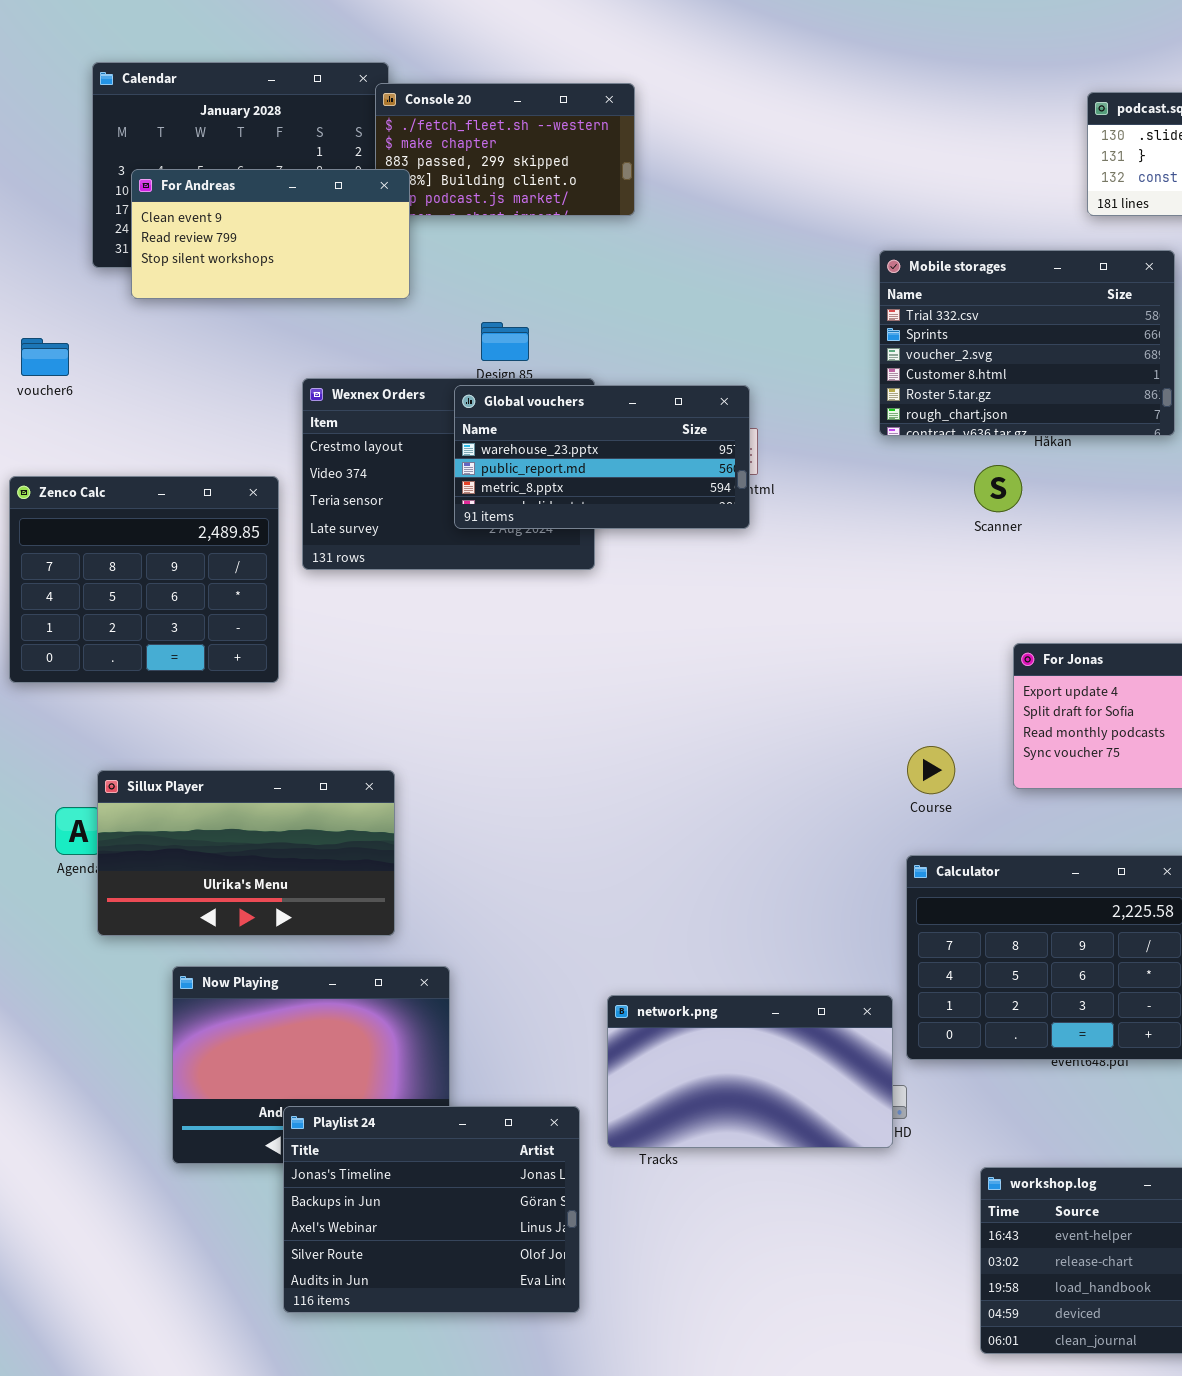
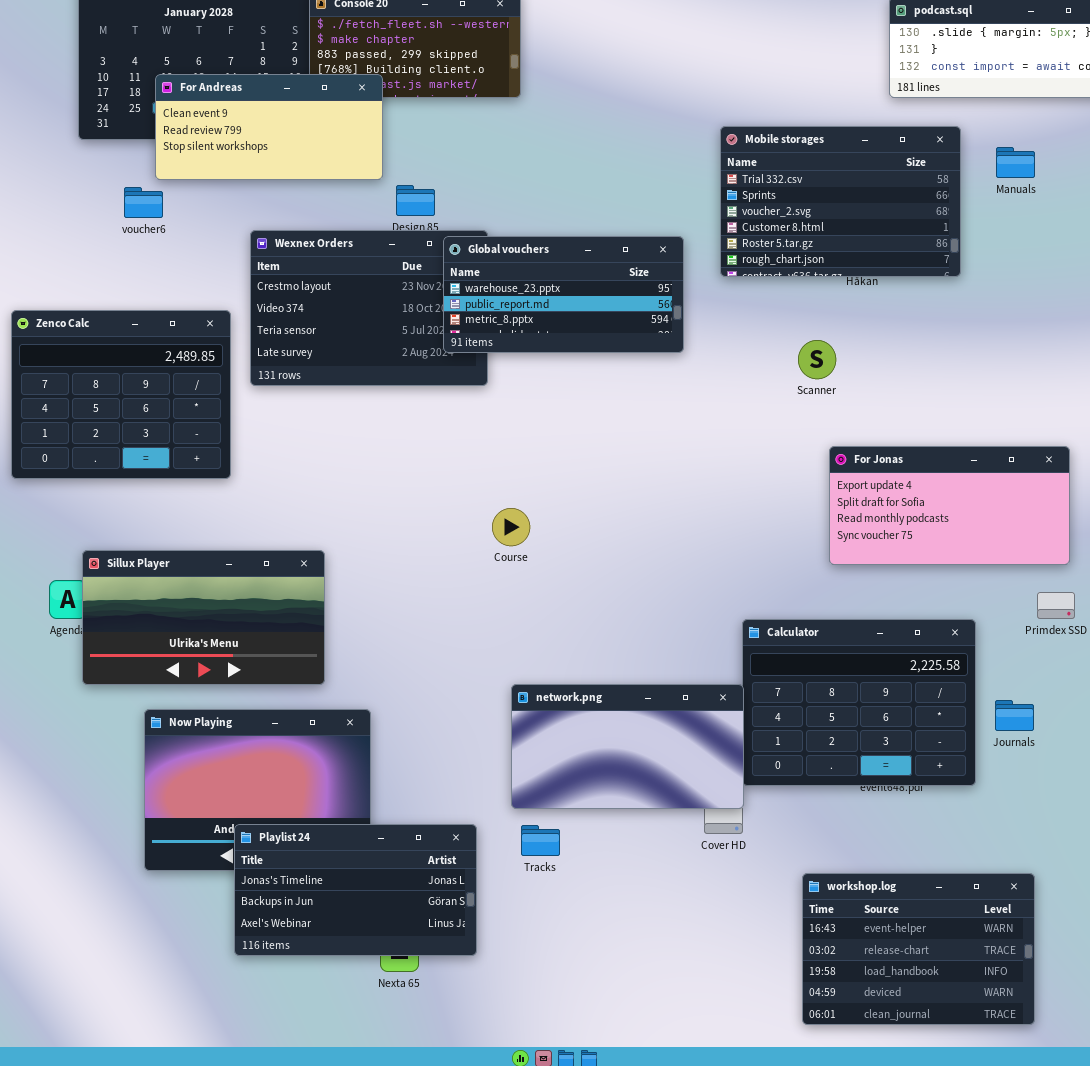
For Andreas: [131,169,410,299] -> [155,74,383,180], moved
voucher6: [21,338,69,376] -> [124,187,163,218], moved
Global vouchers: [454,385,750,529] -> [443,236,684,353], moved
Scanner: [974,465,1022,512] -> [798,340,836,379], moved
Course: [907,746,955,794] -> [492,508,530,546], moved
network.png: [607,995,893,1148] -> [511,684,744,809], moved
Playlist 24: [283,1106,580,1313] -> [234,824,477,956], resized

